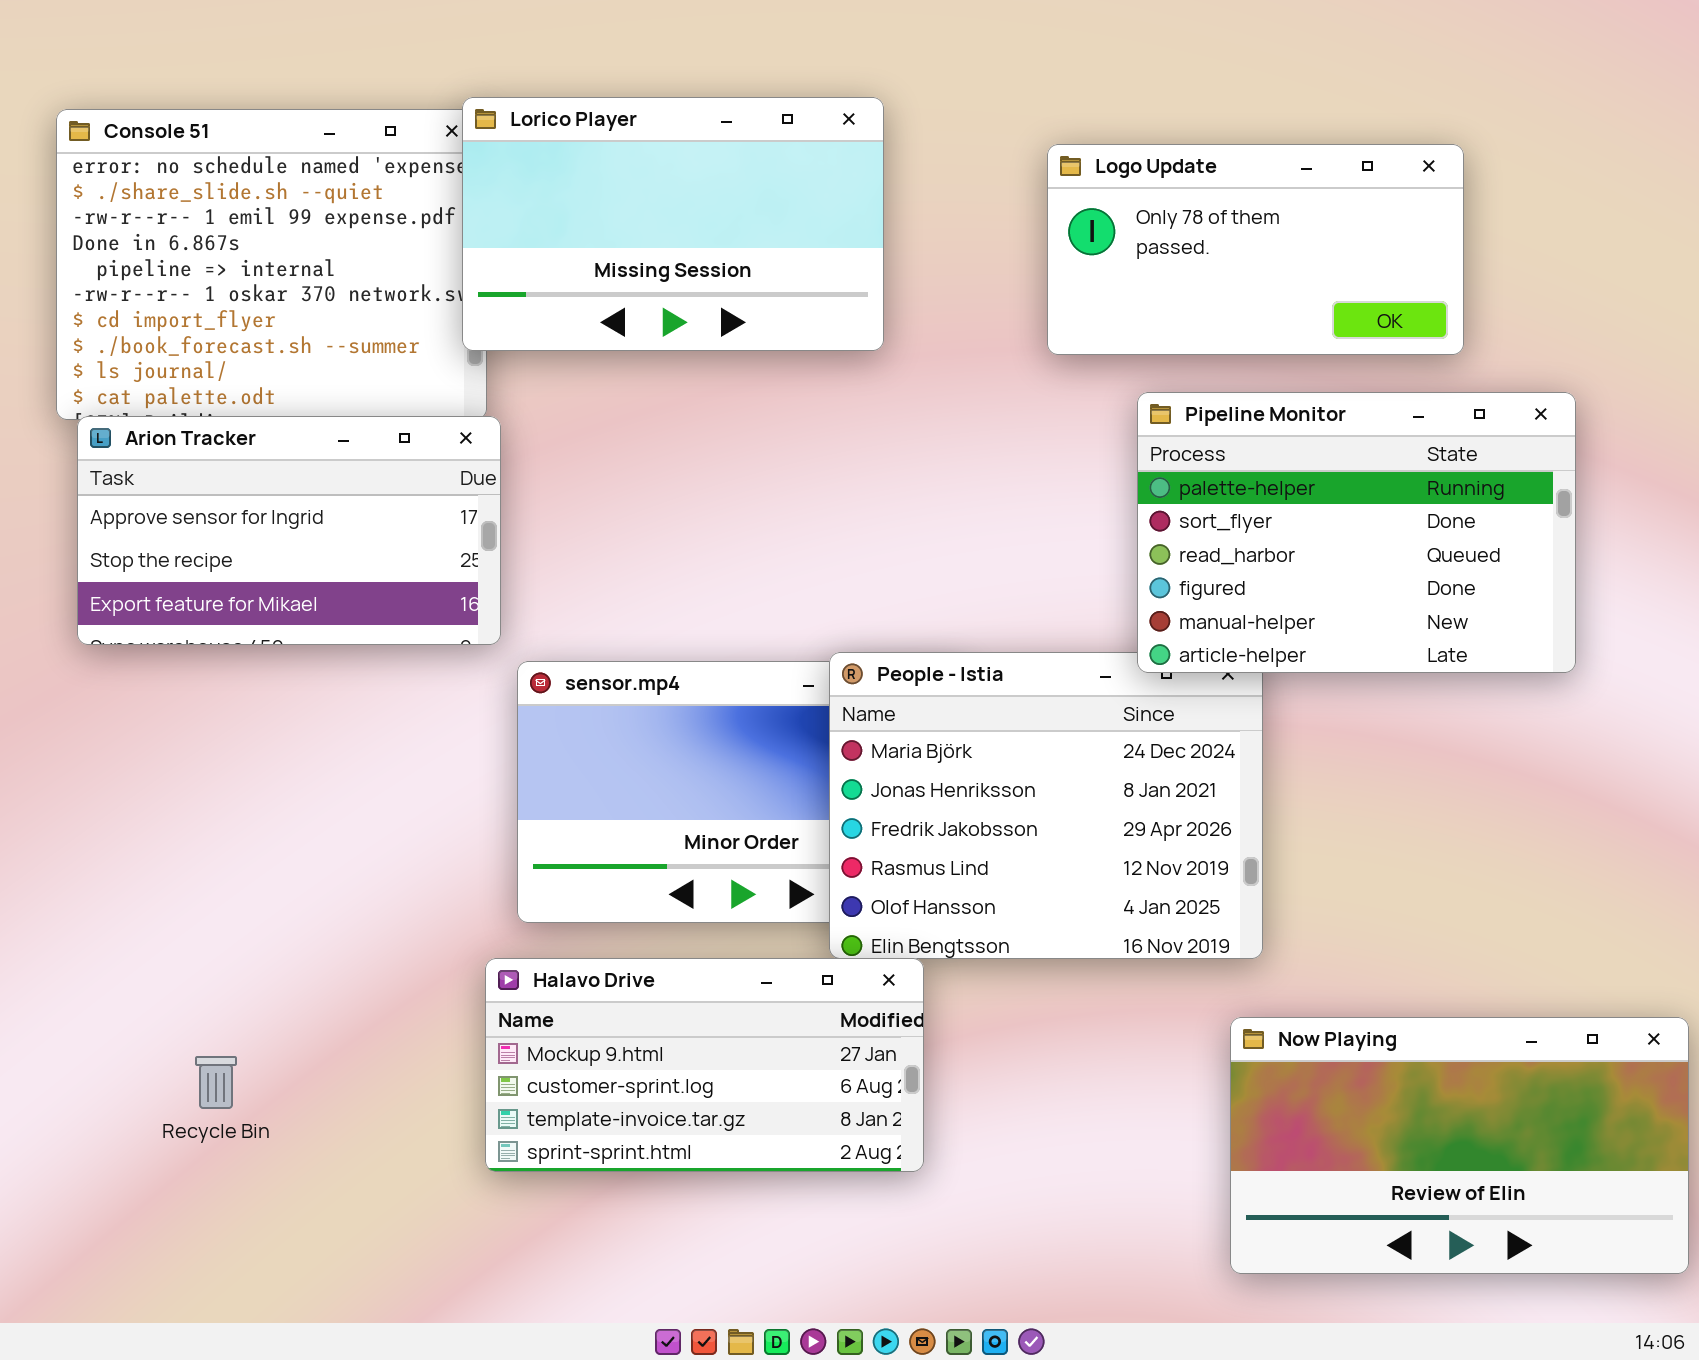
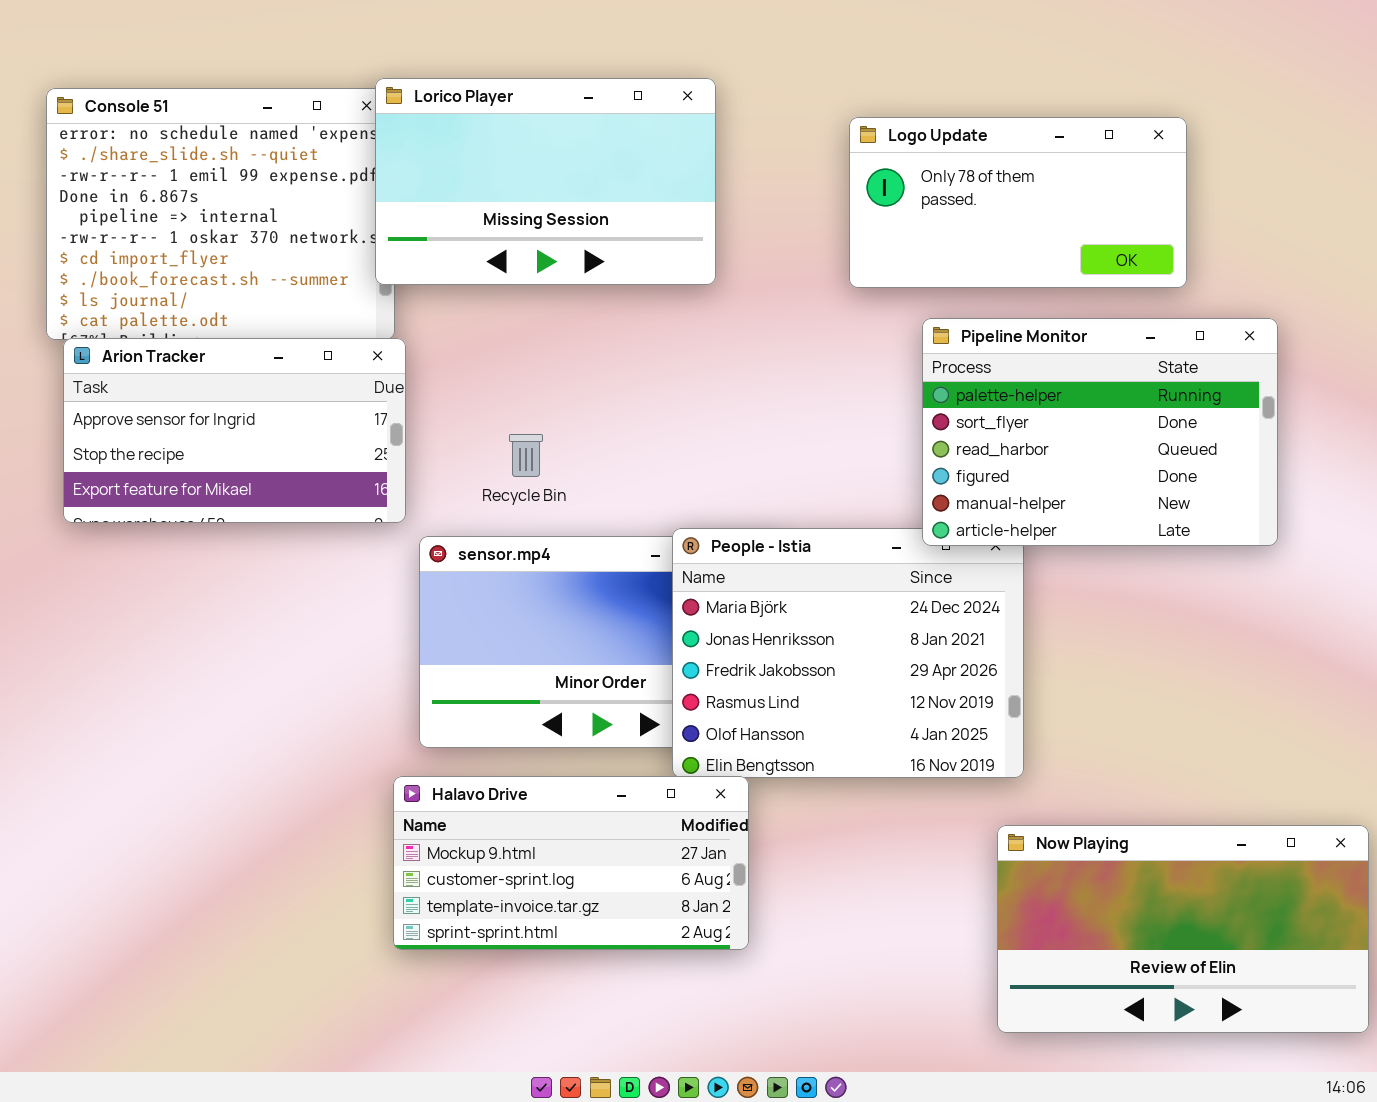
Recycle Bin: [195,1056,237,1109] -> [509,434,543,477], moved

